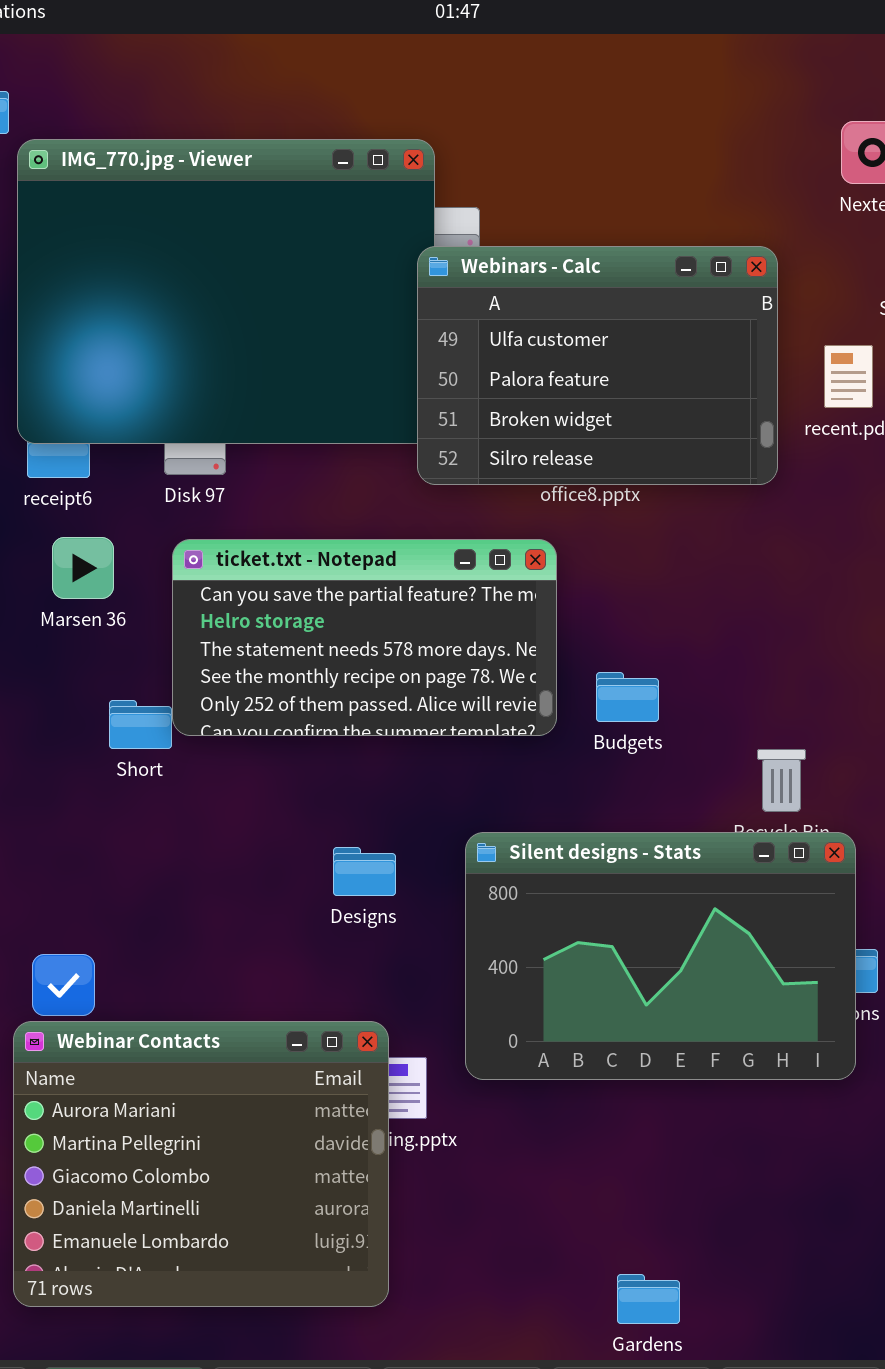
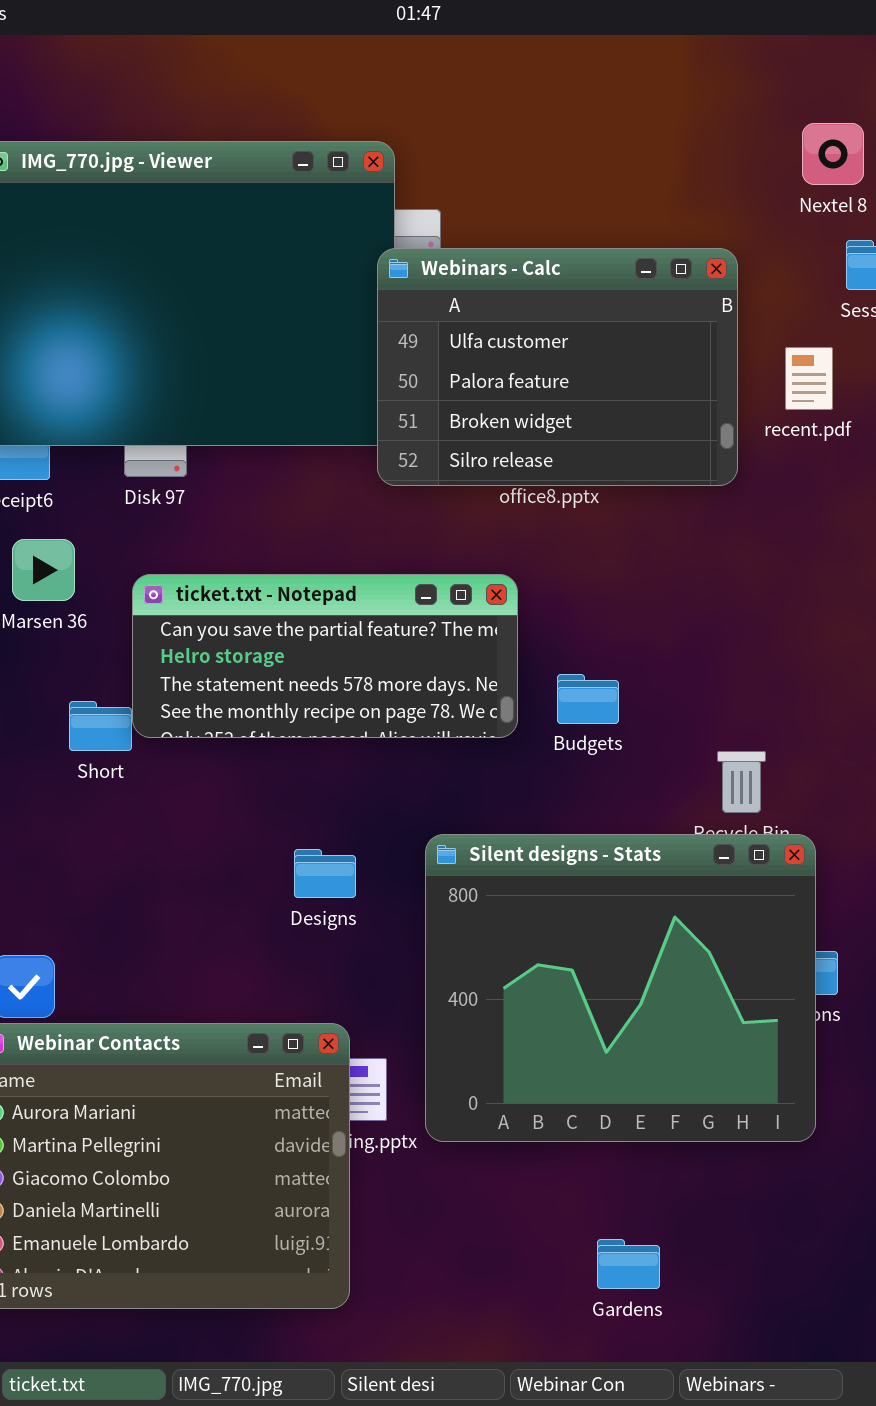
ticket.txt - Notepad: [172,539,557,736] -> [132,574,518,738], resized
Silent designs - Stats: [465,832,856,1080] -> [425,834,816,1142], resized
Gardens: [617,1274,680,1324] -> [597,1239,660,1289], moved

